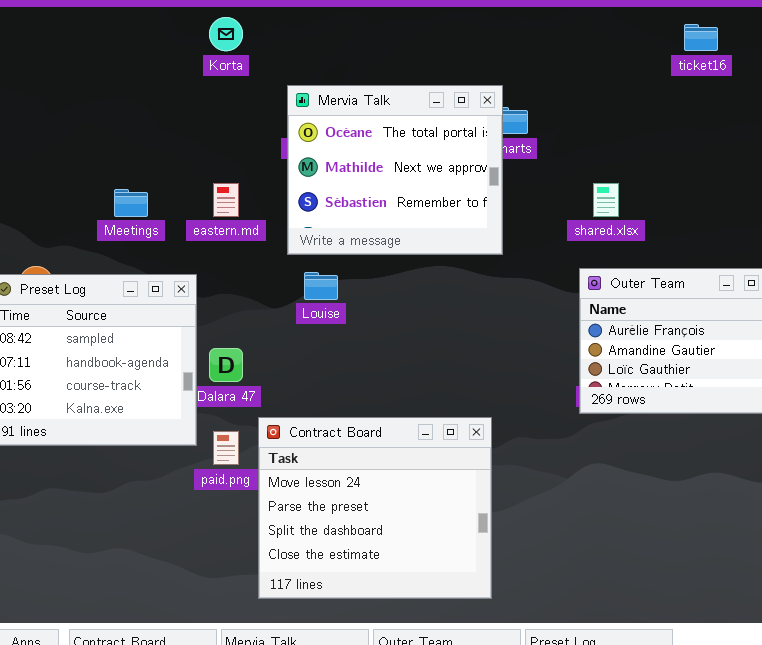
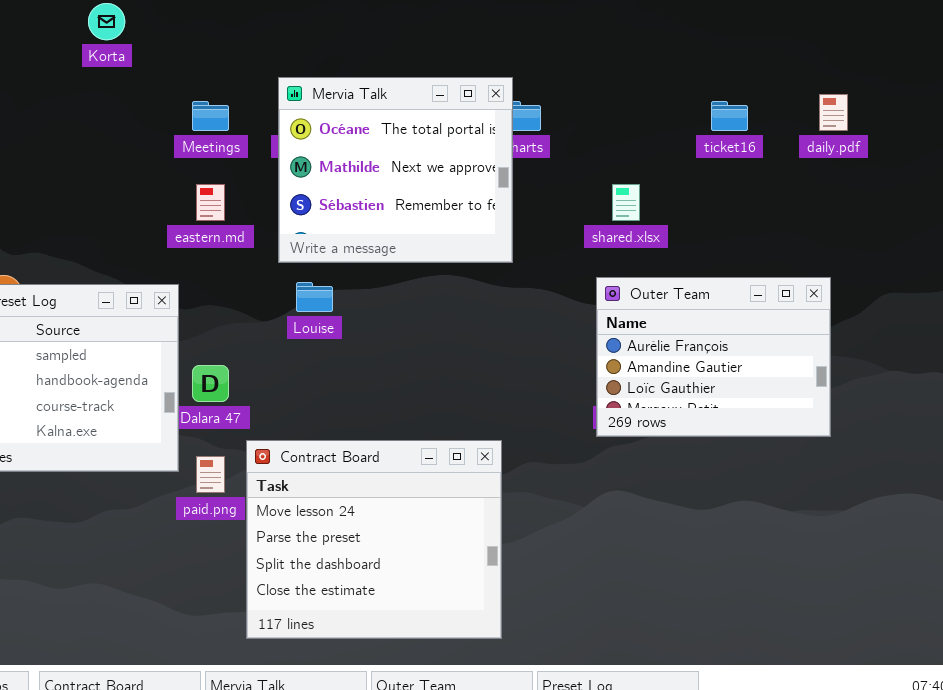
Korta: [209,17,243,51] -> [88,3,125,40], moved
ticket16: [684,24,718,51] -> [711,101,748,131], moved
Meetings: [114,189,148,217] -> [192,101,229,131], moved

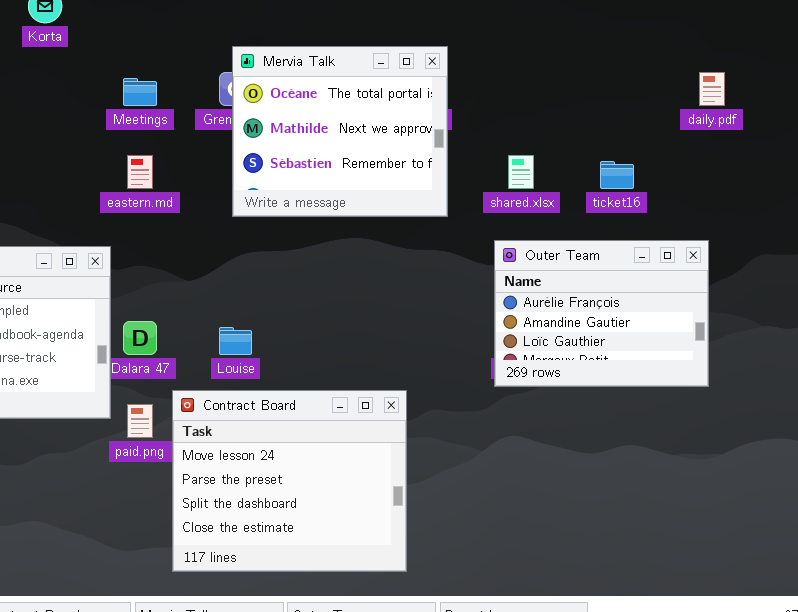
Mervia Talk: [278,77,513,263] -> [232,46,448,217], moved
ticket16: [711,101,748,131] -> [600,161,634,189], moved
Louise: [296,282,333,312] -> [219,327,252,355], moved

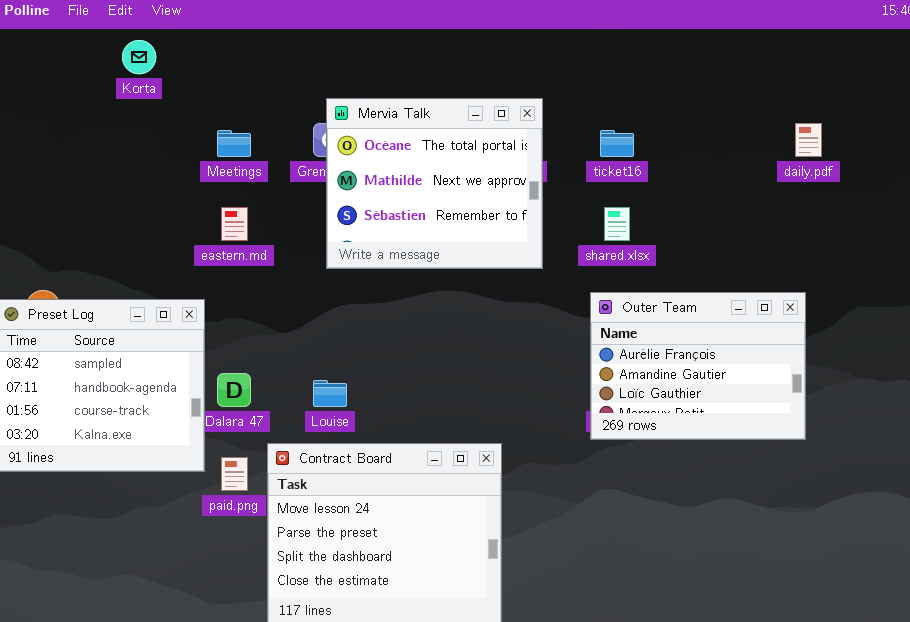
ticket16: [600,161,634,189] -> [600,130,634,157], moved

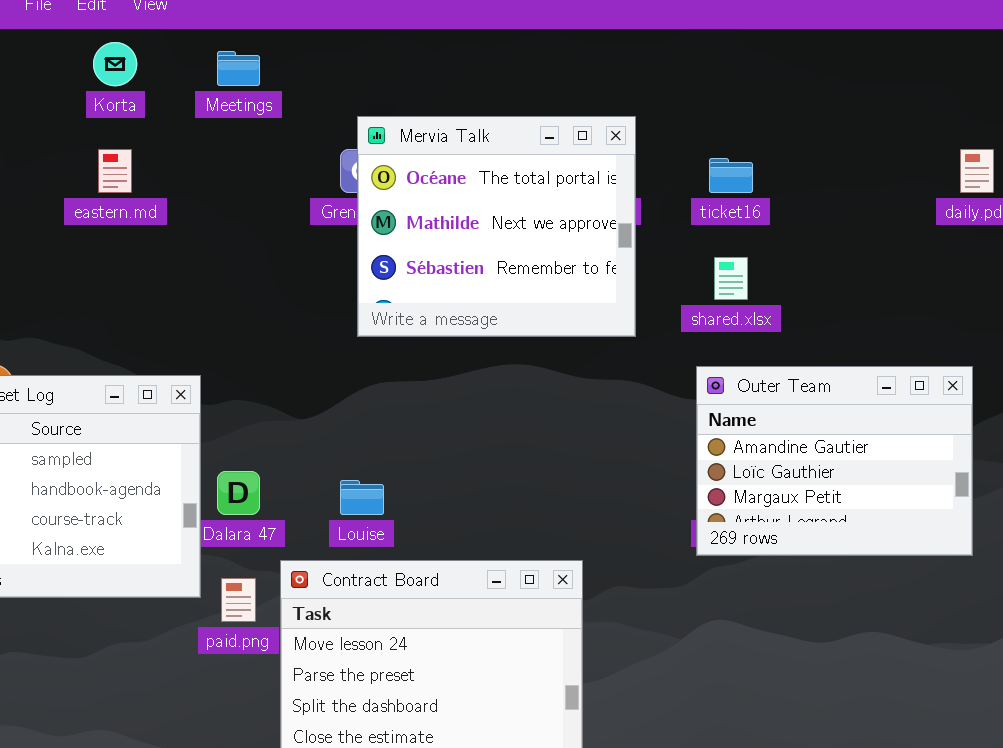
Meetings: [217,130,251,157] -> [217,51,260,86], moved
eastern.md: [221,207,248,241] -> [98,149,132,193], moved
Outer Team: [590,292,806,440] -> [696,366,973,556], scrolled down 1 row

